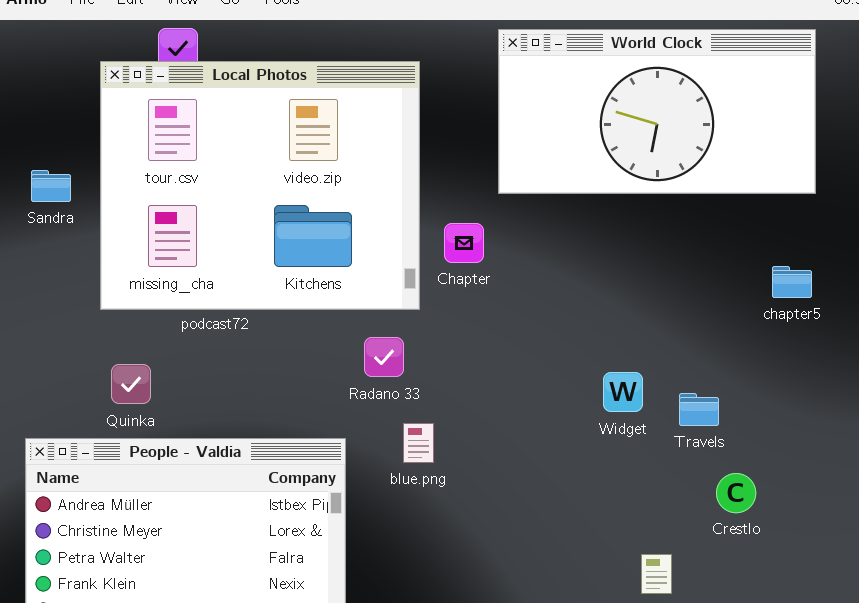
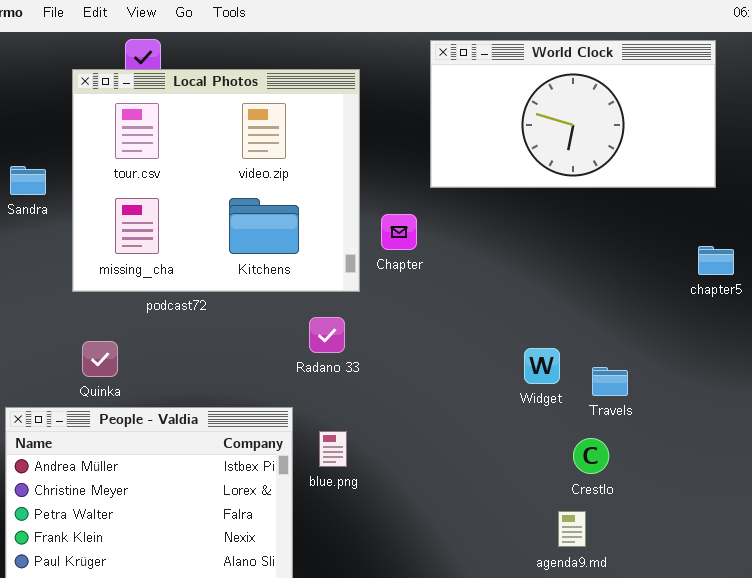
chapter5: [772,266,812,298] -> [698,246,734,275], moved
blue.png: [403,423,434,463] -> [319,431,347,467], moved
Crestlo: [716,473,756,513] -> [573,438,609,474], moved

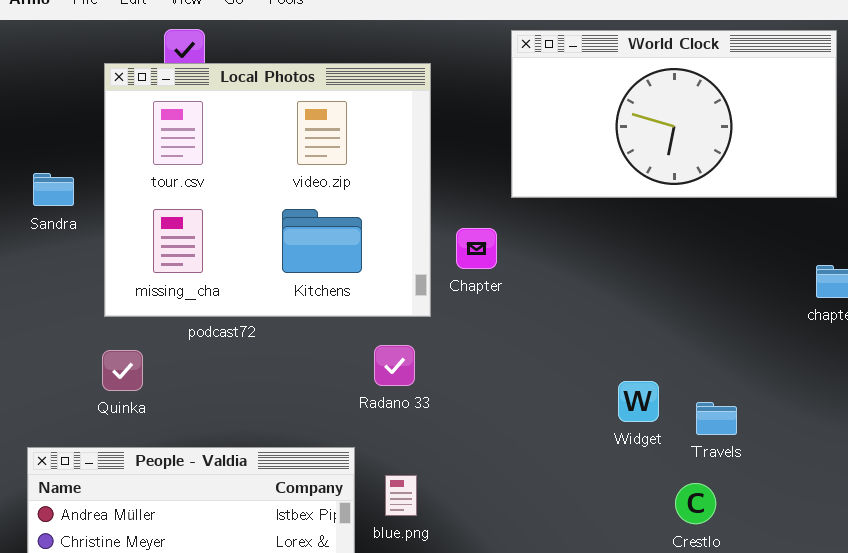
Quinka: [82,341,118,377] -> [102,350,143,391], moved

